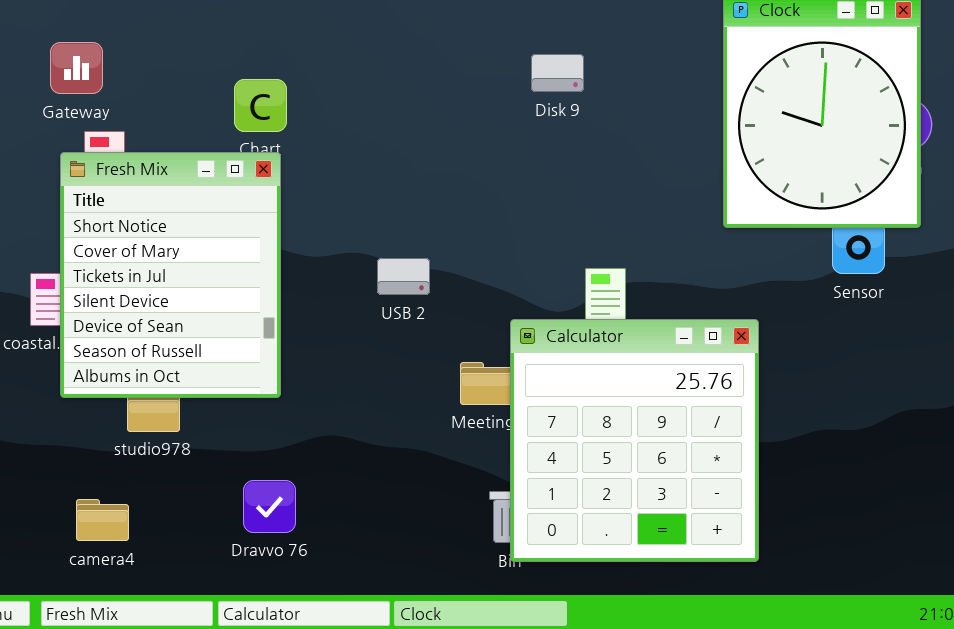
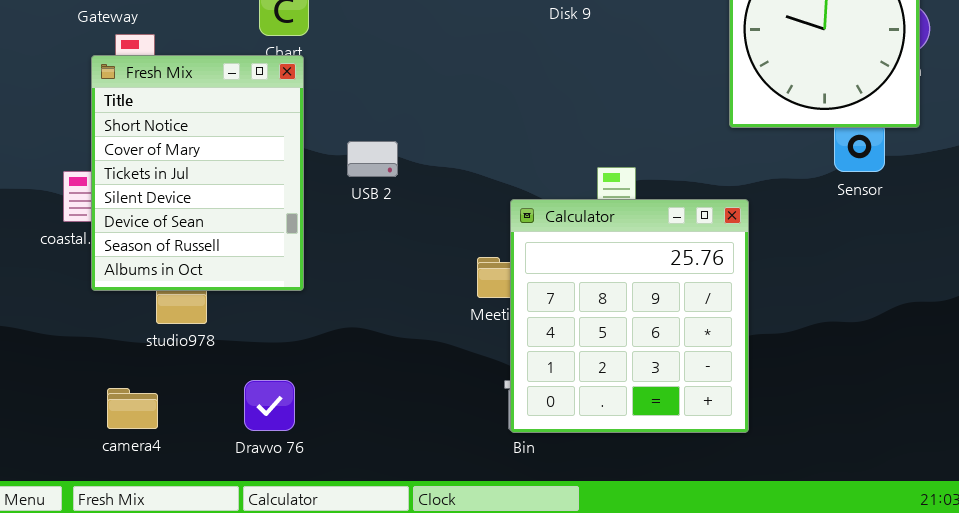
USB 2: [377,258,430,295] -> [347,141,398,177], moved
Calculator: [510,319,759,562] -> [510,199,749,433], moved
Dravvo 76: [243,480,296,533] -> [244,380,295,431], moved

